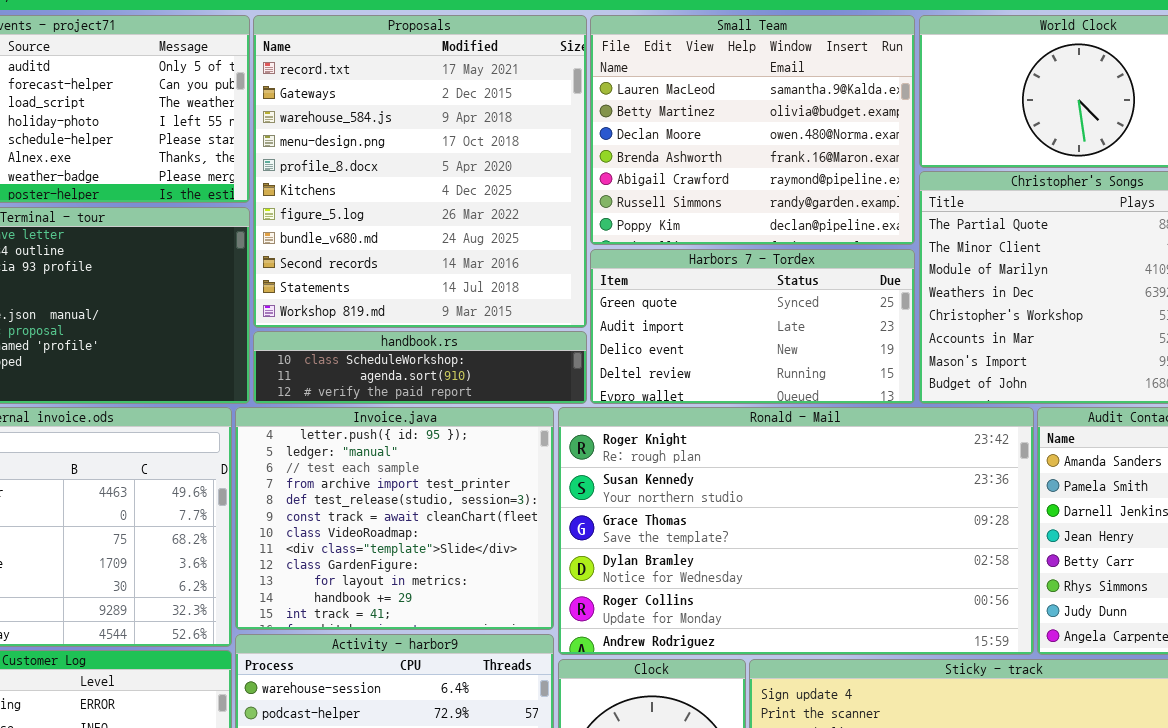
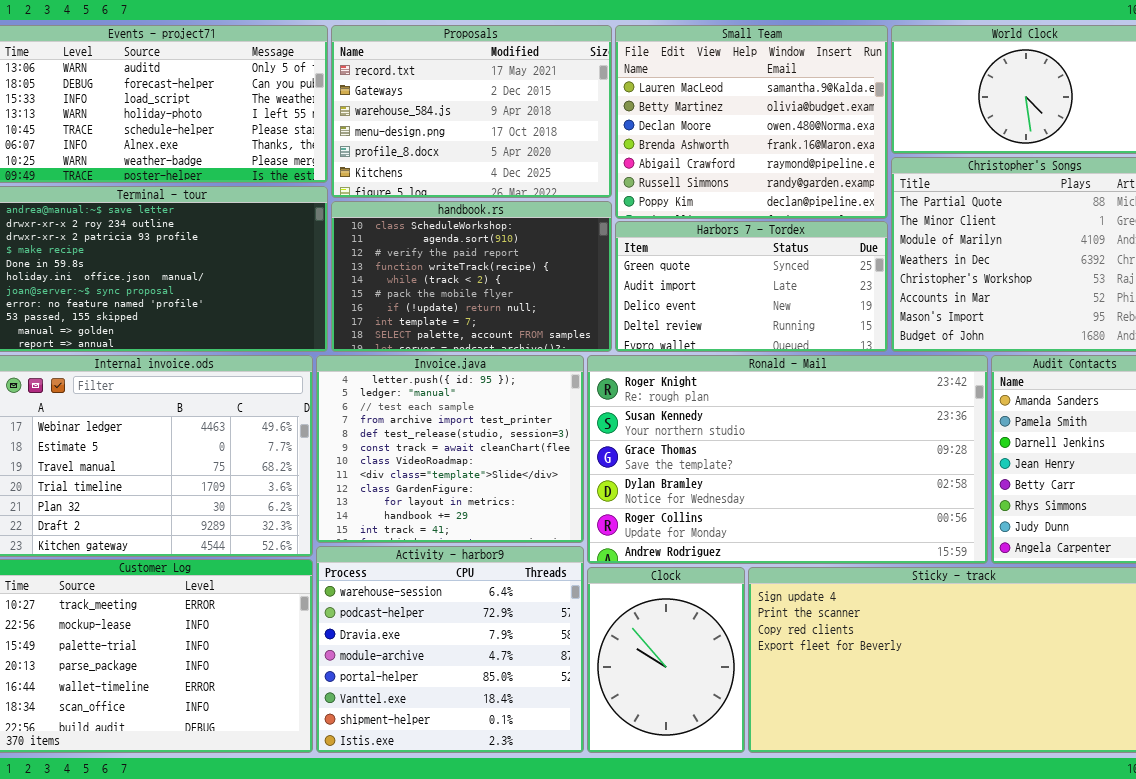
Proposals: [253,15,587,328] -> [331,25,612,198], resized
handbook.rs: [253,331,587,404] -> [331,201,612,352], resized

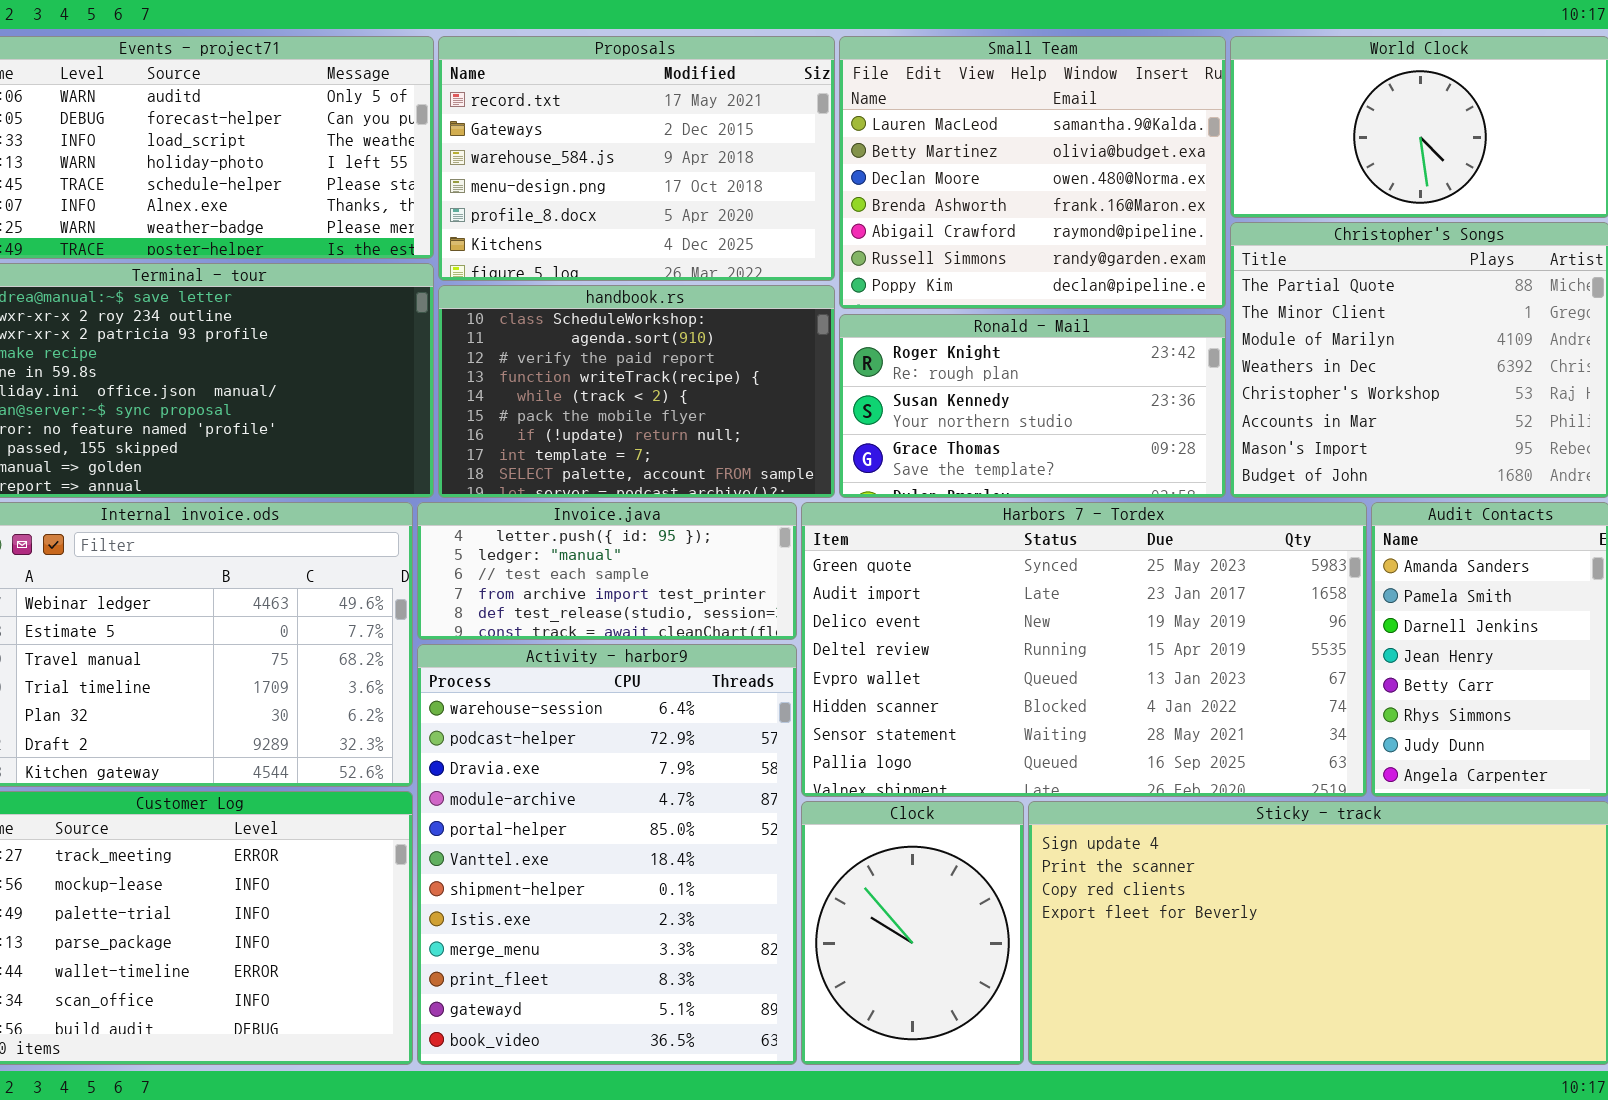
Harbors 7 - Tordex: [615,221,888,352] -> [801,502,1367,797], moved, resized
Invoice.java: [316,355,584,543] -> [417,502,797,640], resized
Ronald - Mail: [587,355,988,564] -> [839,314,1226,498], moved, resized
Activity - harbor9: [316,546,584,753] -> [417,644,797,1065], resized

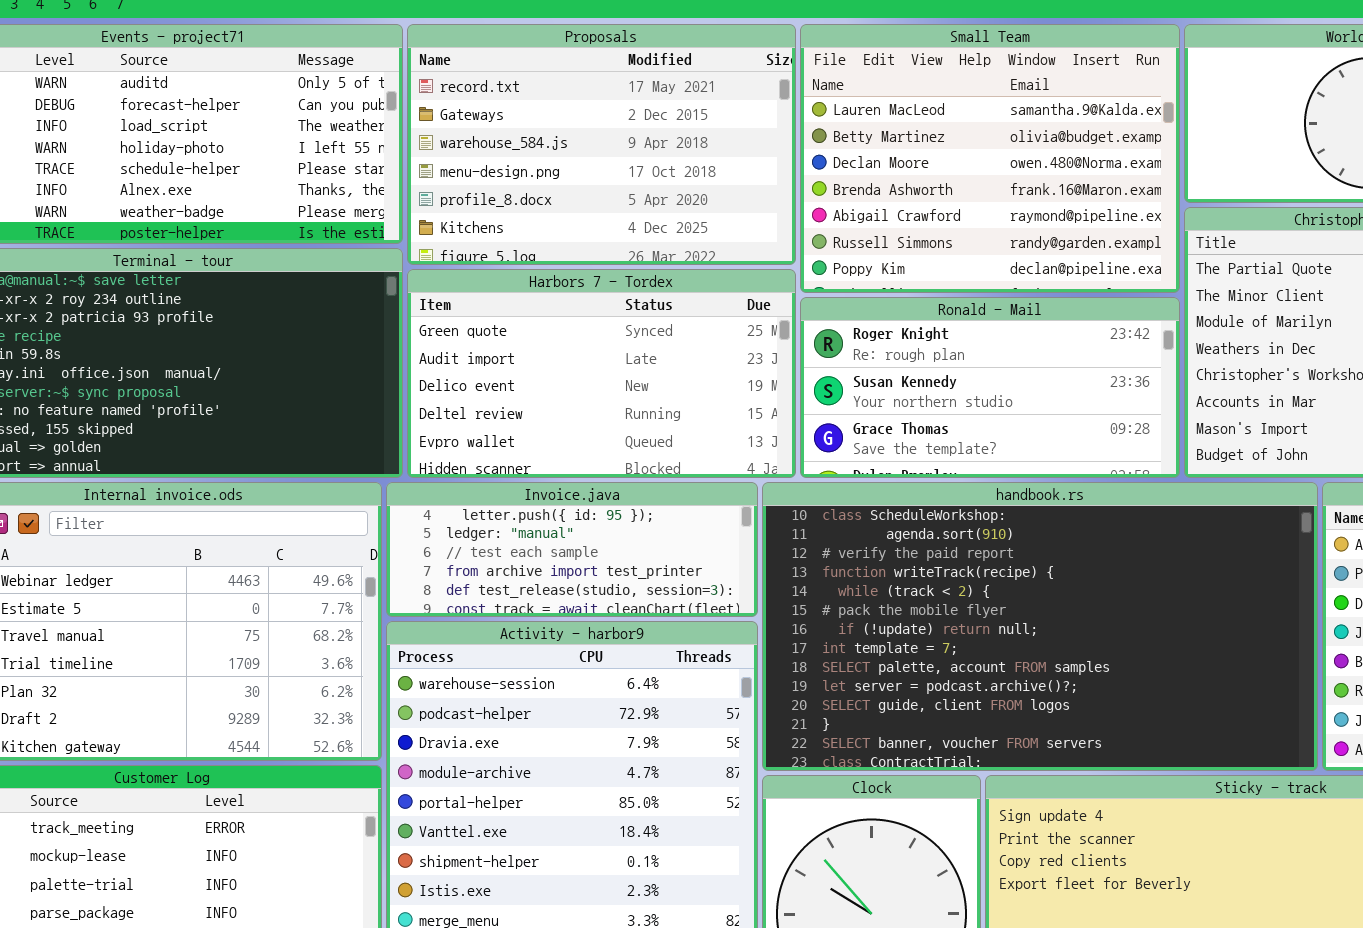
handbook.rs: [438,285,835,498] -> [762,482,1318,771], moved, resized
Harbors 7 - Tordex: [801,502,1367,797] -> [407,269,796,478], moved, resized

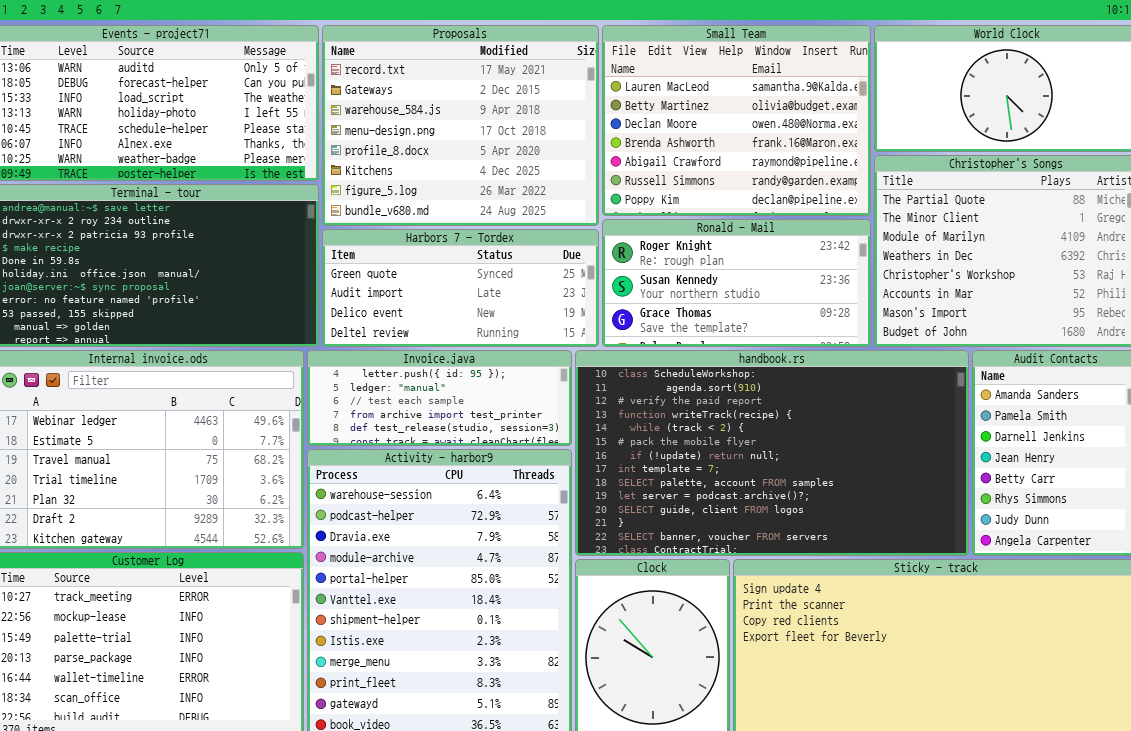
Proposals: [407,24,796,265] -> [322,25,599,226], resized
Harbors 7 - Tordex: [407,269,796,478] -> [322,229,599,347], resized

